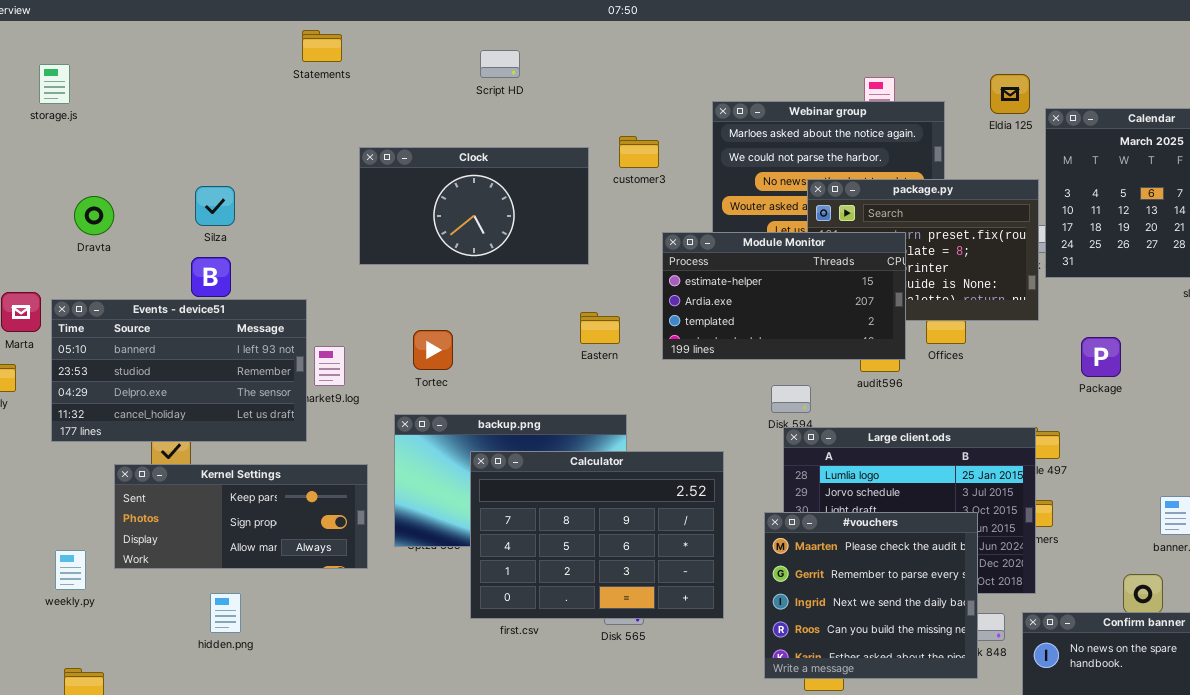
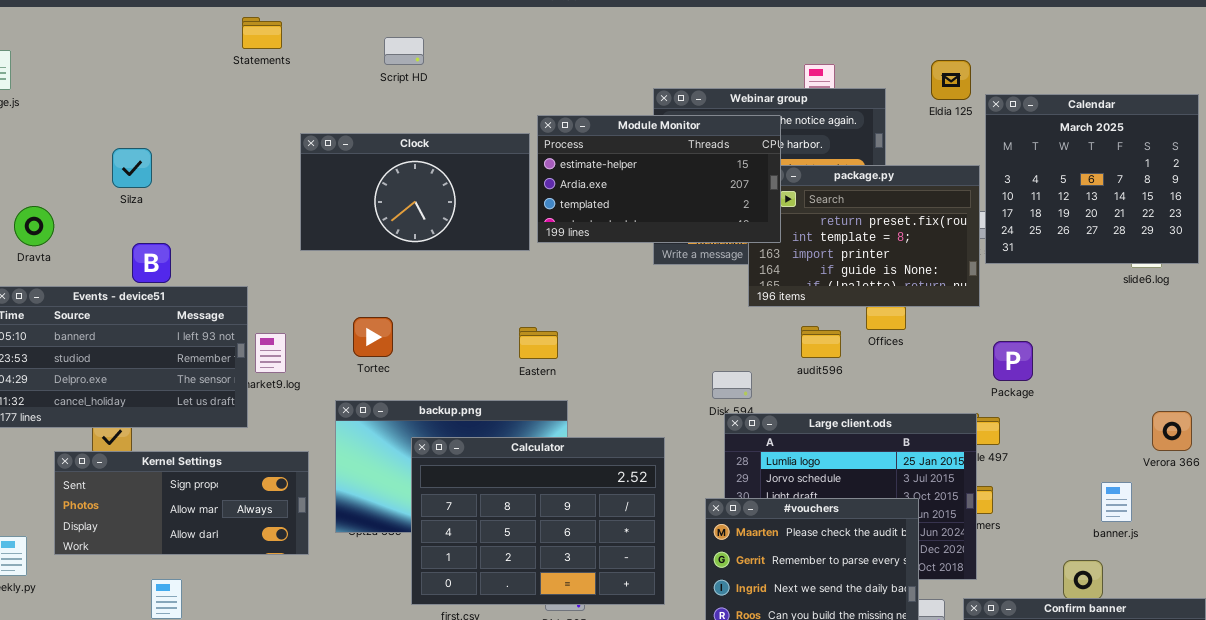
Script HD: [480,50,520,78] -> [384,37,424,65], moved
Silza: [195,186,235,226] -> [112,148,152,188], moved
Dravta: [74,196,114,235] -> [14,206,54,246], moved
Module Monitor: [662,232,906,360] -> [537,115,781,243], moved
Eastern: [580,312,620,344] -> [519,327,558,359], moved
Package: [1081,337,1121,377] -> [993,341,1033,381], moved
Kernel Settings: [114,464,368,569] -> [54,451,309,555], scrolled down 1 row

